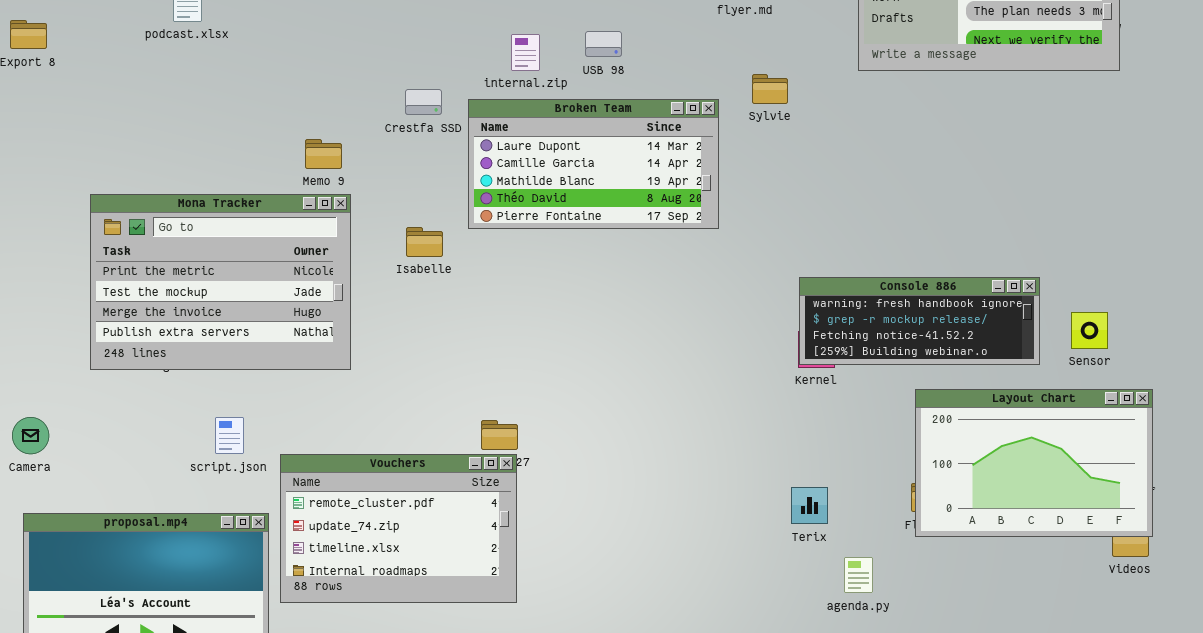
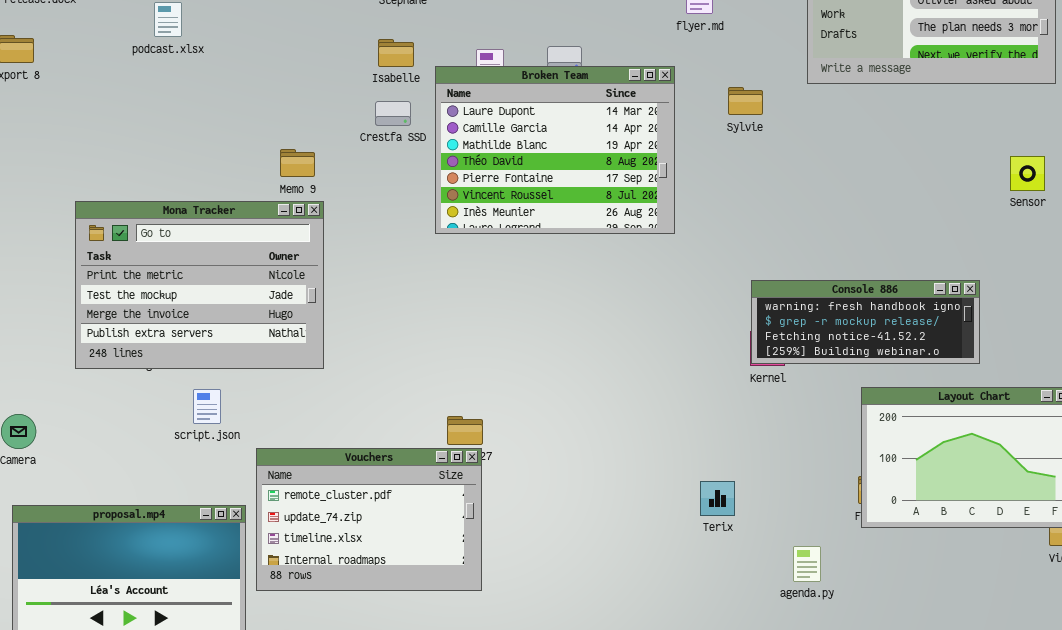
Sylvie: [752,74,788,104] -> [728,87,763,115], moved
Broken Team: [468,99,719,229] -> [435,66,675,234], resized
Isabelle: [406,227,443,257] -> [378,39,414,67], moved
Sensor: [1071,312,1108,349] -> [1010,156,1045,191], moved
script.json: [215,417,244,454] -> [193,389,221,424], moved
Terix: [791,487,828,524] -> [700,481,735,516], moved

